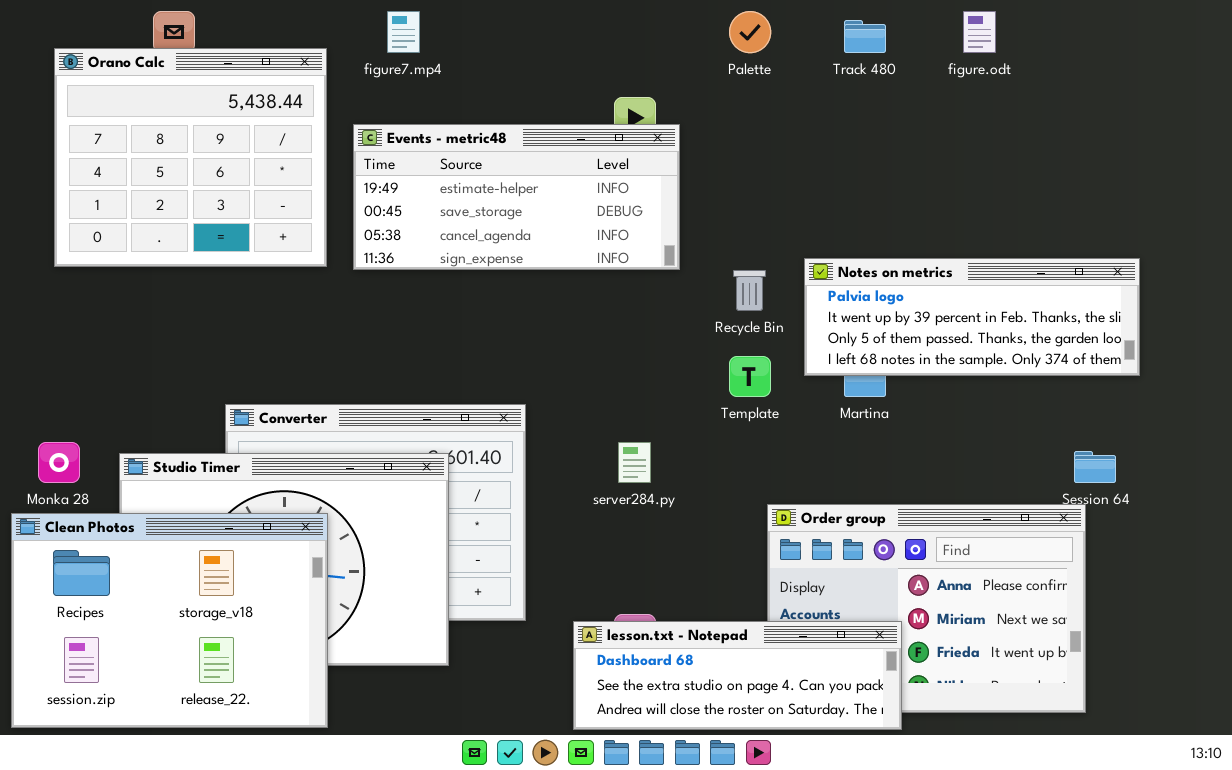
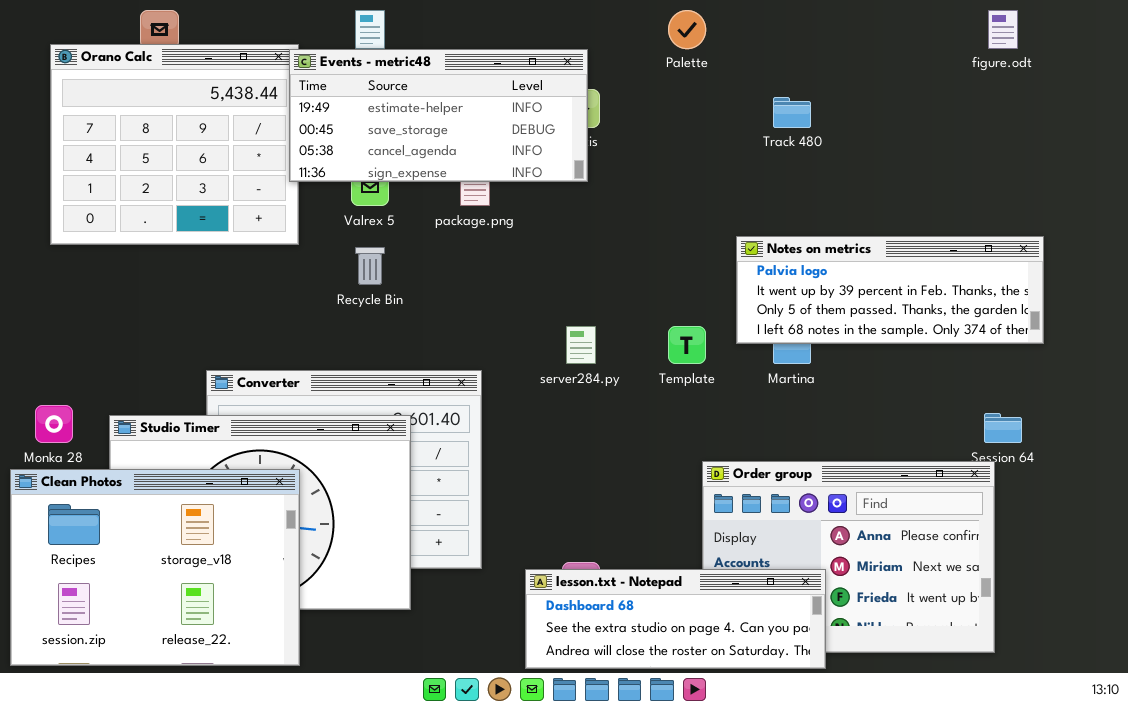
figure.odt: [963,11,996,53] -> [988,10,1018,49], moved
Track 480: [844,20,886,53] -> [773,97,811,128], moved
Events - metric48: [353,124,680,270] -> [289,49,588,182], moved
Recycle Bin: [733,270,766,311] -> [355,247,385,285], moved
server284.py: [618,442,651,483] -> [566,326,596,364], moved

